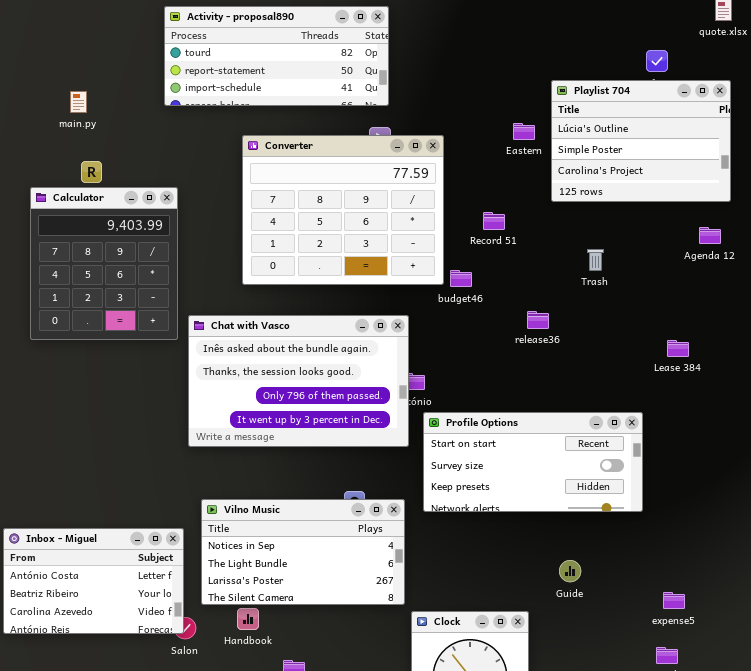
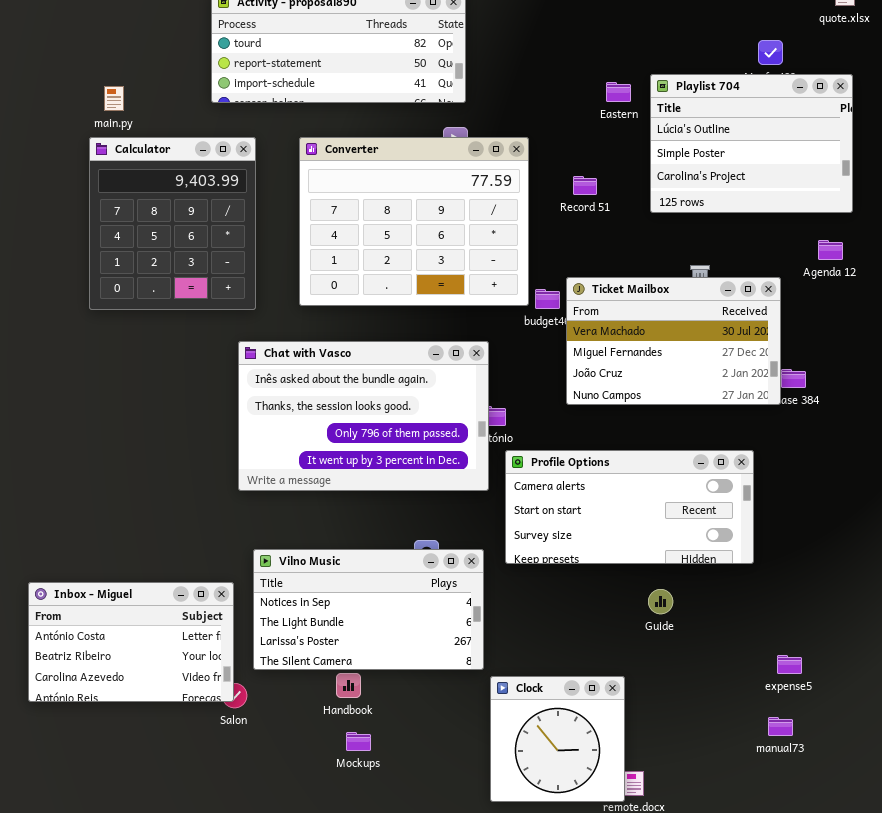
Eastern: [513,123,535,140] -> [606,82,631,102], moved
Calculator: [30,187,178,340] -> [89,137,256,310], moved
Record 51: [483,212,505,230] -> [573,176,597,195], moved
Ticket Mailbox: none -> [566,277,781,405], opened
Profile Options: [423,412,643,512] -> [505,450,754,564], scrolled up 1 row
Guide: [559,560,581,582] -> [648,589,673,614], moved
Handbook: [237,608,259,630] -> [336,673,361,698], moved

